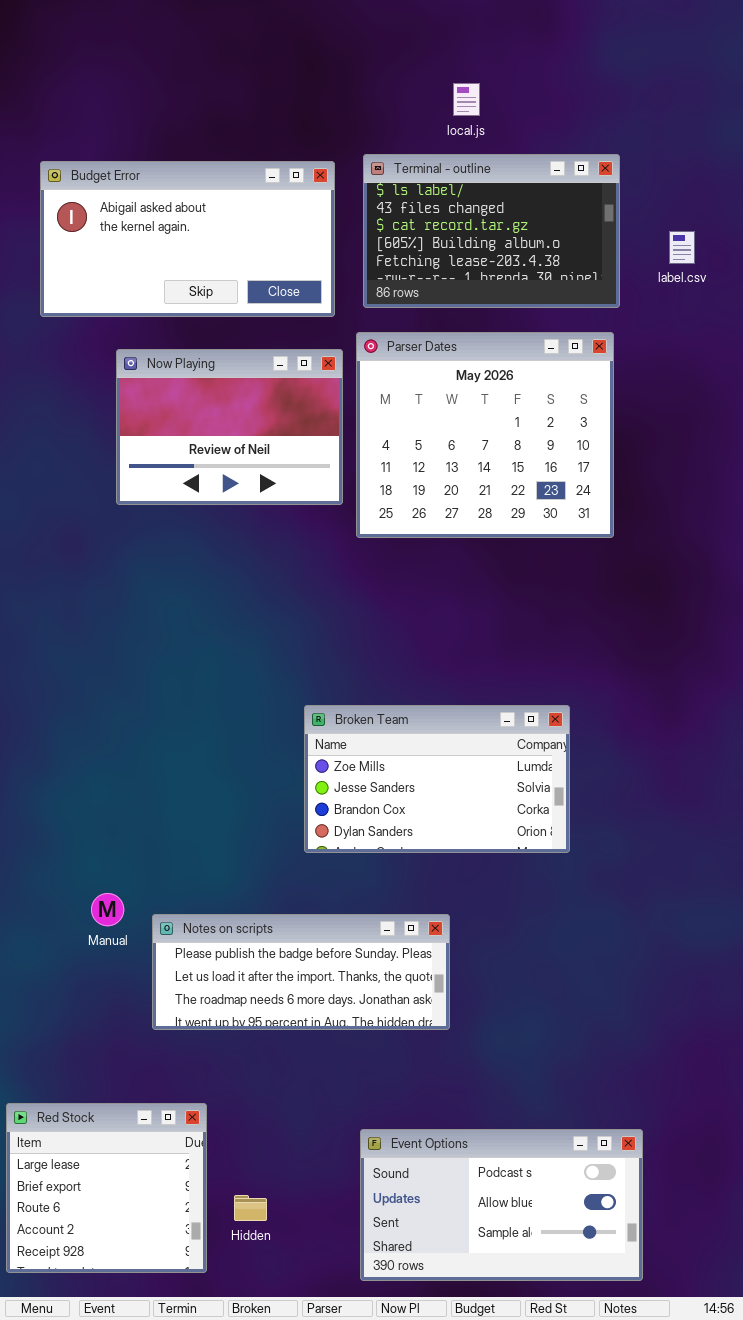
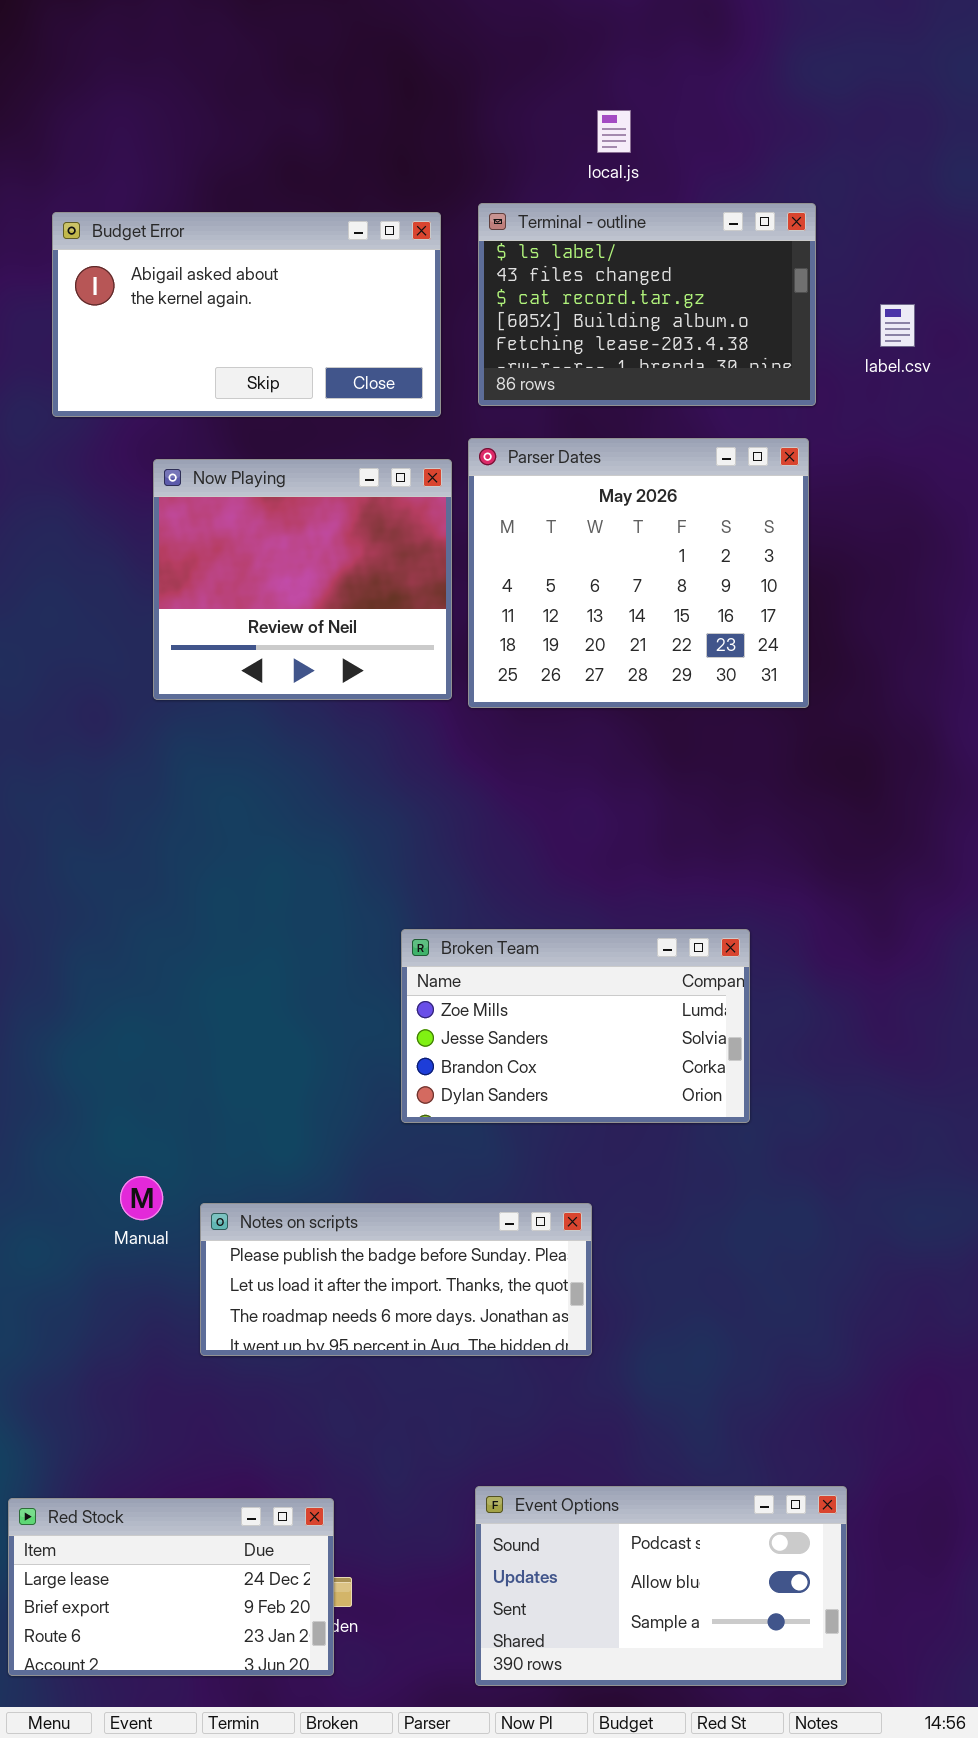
Now Playing: [116,349,343,505] -> [153,459,452,700], resized
Red Stock: [6,1103,207,1273] -> [8,1498,334,1676], resized

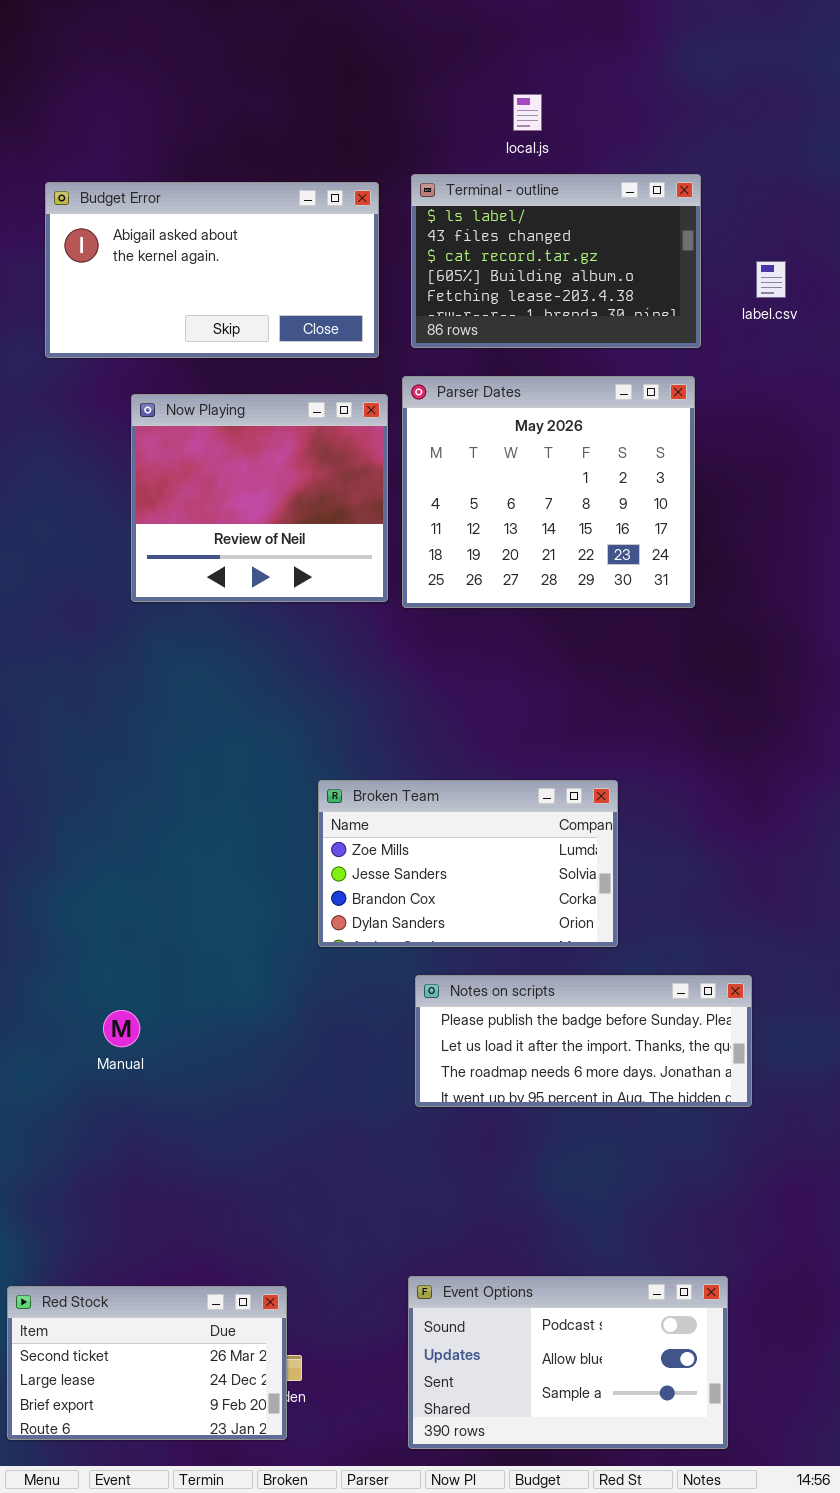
Broken Team: [401,929,750,1123] -> [318,780,618,947], moved
Notes on scripts: [200,1203,592,1356] -> [415,975,752,1107], moved
Red Stock: [8,1498,334,1676] -> [7,1286,287,1440], scrolled up 1 row

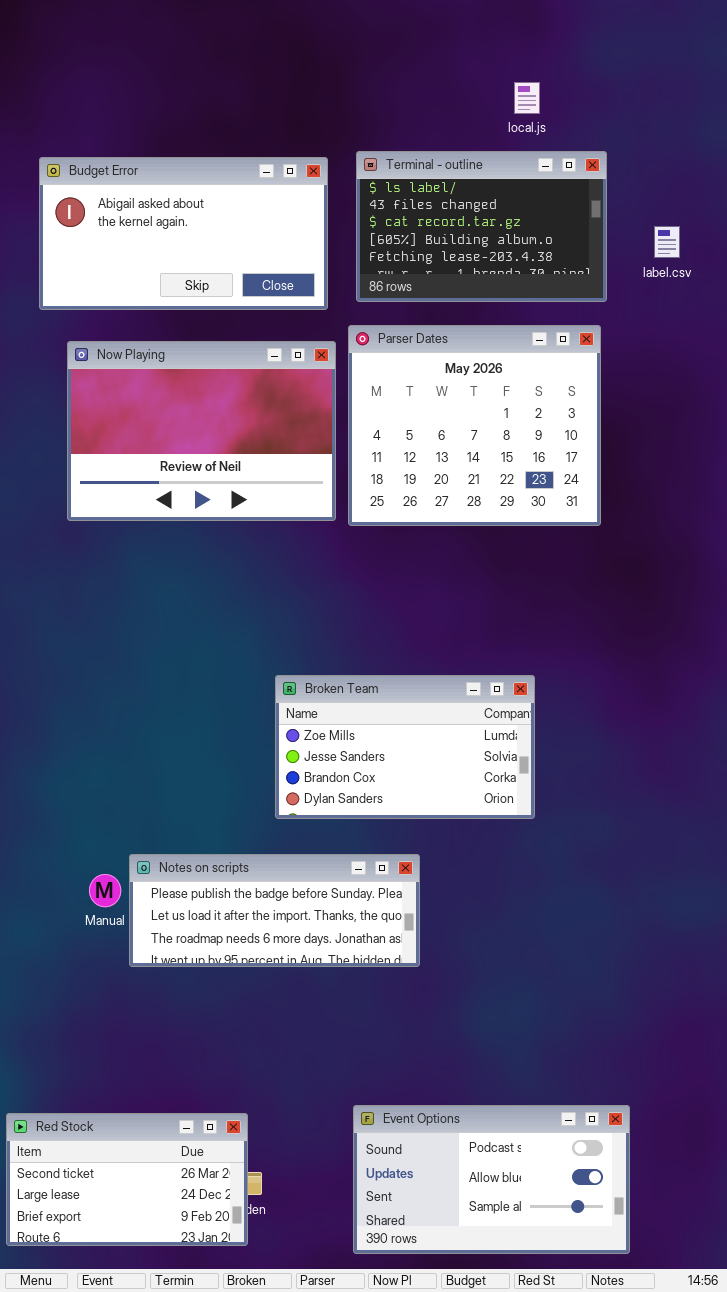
local.js: [513,94,542,131] -> [514,82,540,114], moved
Now Playing: [131,394,388,602] -> [67,341,336,521], resized
Notes on scripts: [415,975,752,1107] -> [129,854,420,967], moved

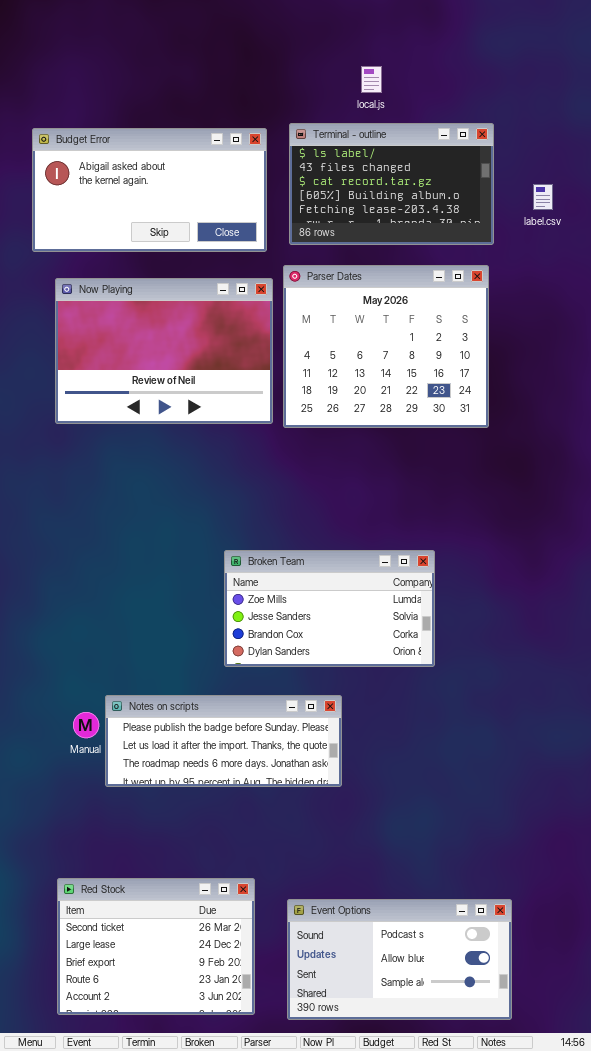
local.js: [514,82,540,114] -> [361,66,382,93], moved
Red Stock: [6,1113,248,1246] -> [57,878,255,1015], moved, resized

